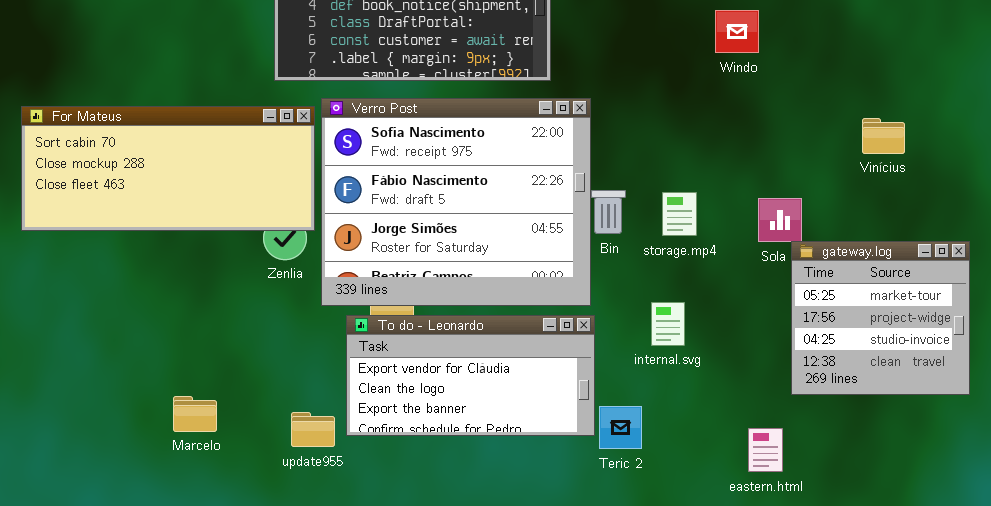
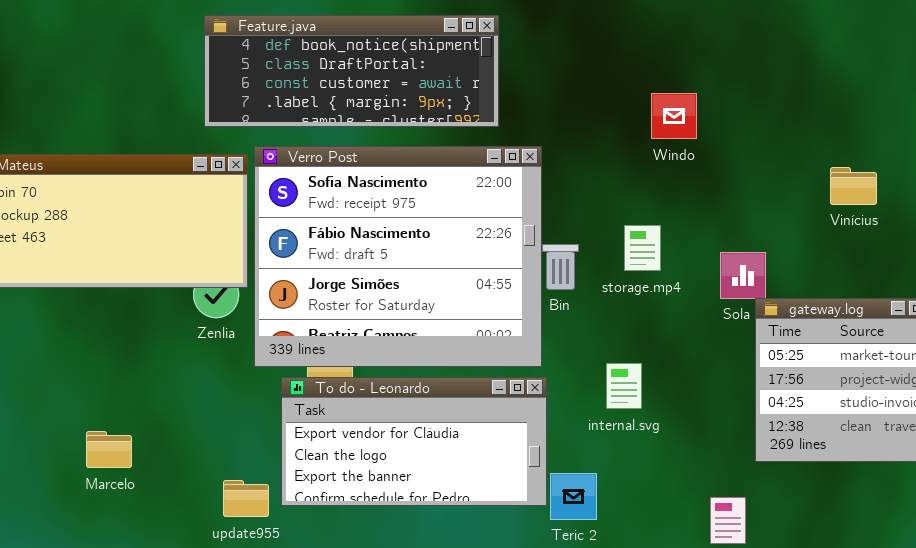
Windo: [715,10,759,53] -> [651,93,697,139], moved
storage.mp4: [662,192,697,236] -> [624,225,661,271], moved
Marcelo: [173,396,217,432] -> [86,431,132,468], moved

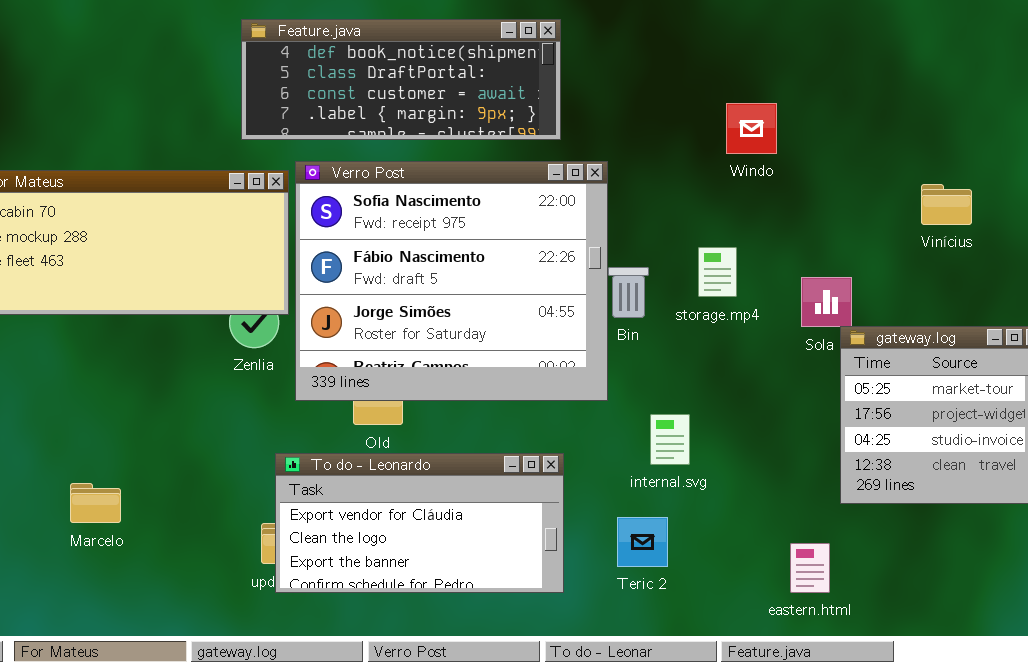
internal.svg: [606,363,642,409] -> [650,414,690,465], moved
To do - Leonardo: [281,377,547,506] -> [275,453,564,593], moved
Marcelo: [86,431,132,468] -> [70,483,121,523], moved

